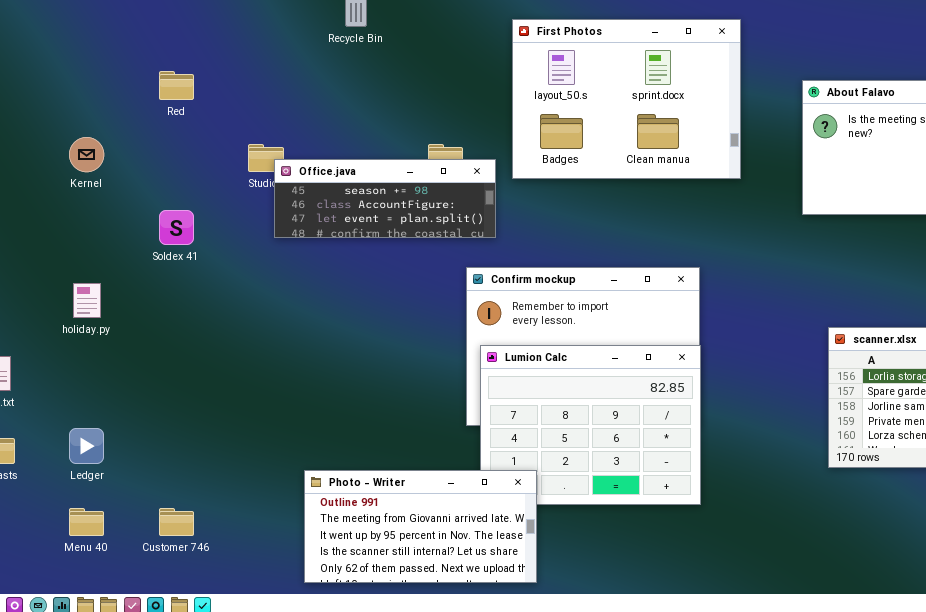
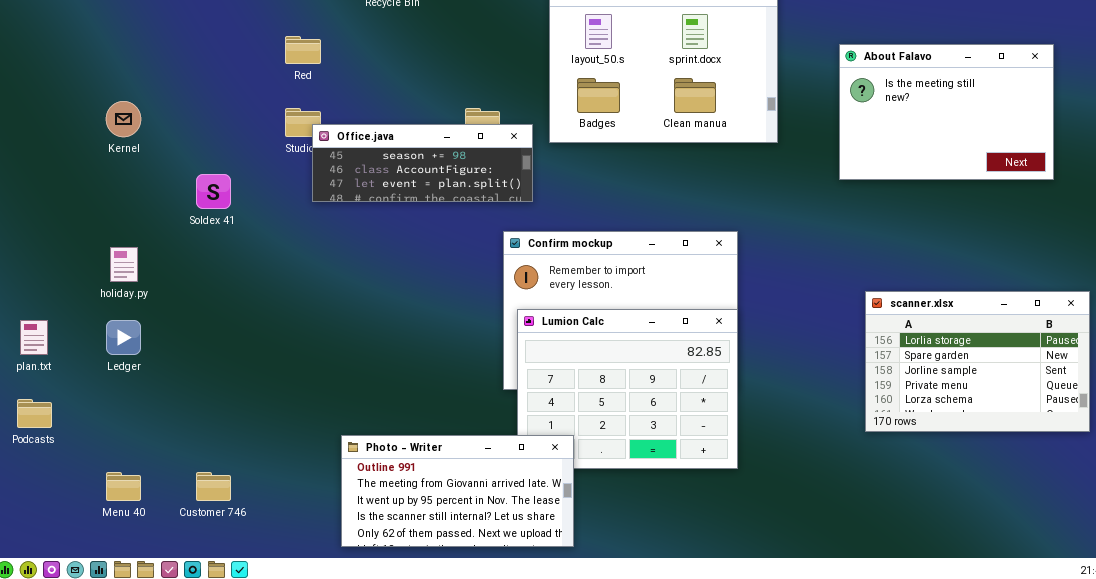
Red: [159,71,194,100] -> [285,36,321,64], moved
Ledger: [69,428,104,464] -> [106,320,141,355], moved

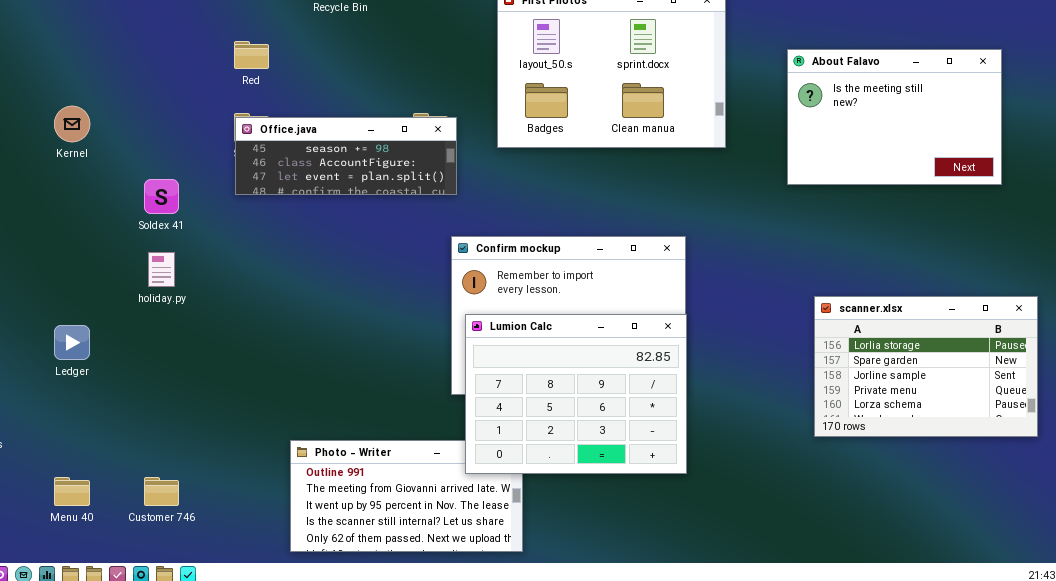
Office.java: [312,124,533,202] -> [235,117,457,195], moved
holiday.py: [110,247,138,282] -> [148,252,175,287], moved
Lumion Calc: [517,309,738,469] -> [465,314,687,474], raised

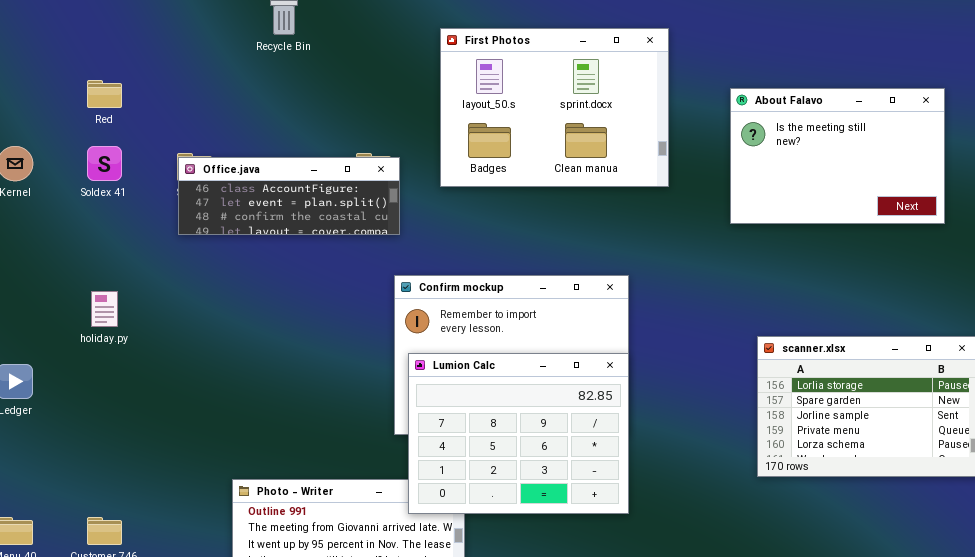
Red: [234,41,269,69] -> [87,80,122,108], moved
Office.java: [235,117,457,195] -> [178,157,400,235], scrolled down 1 row
Soldex 41: [144,179,179,214] -> [87,146,122,181], moved

